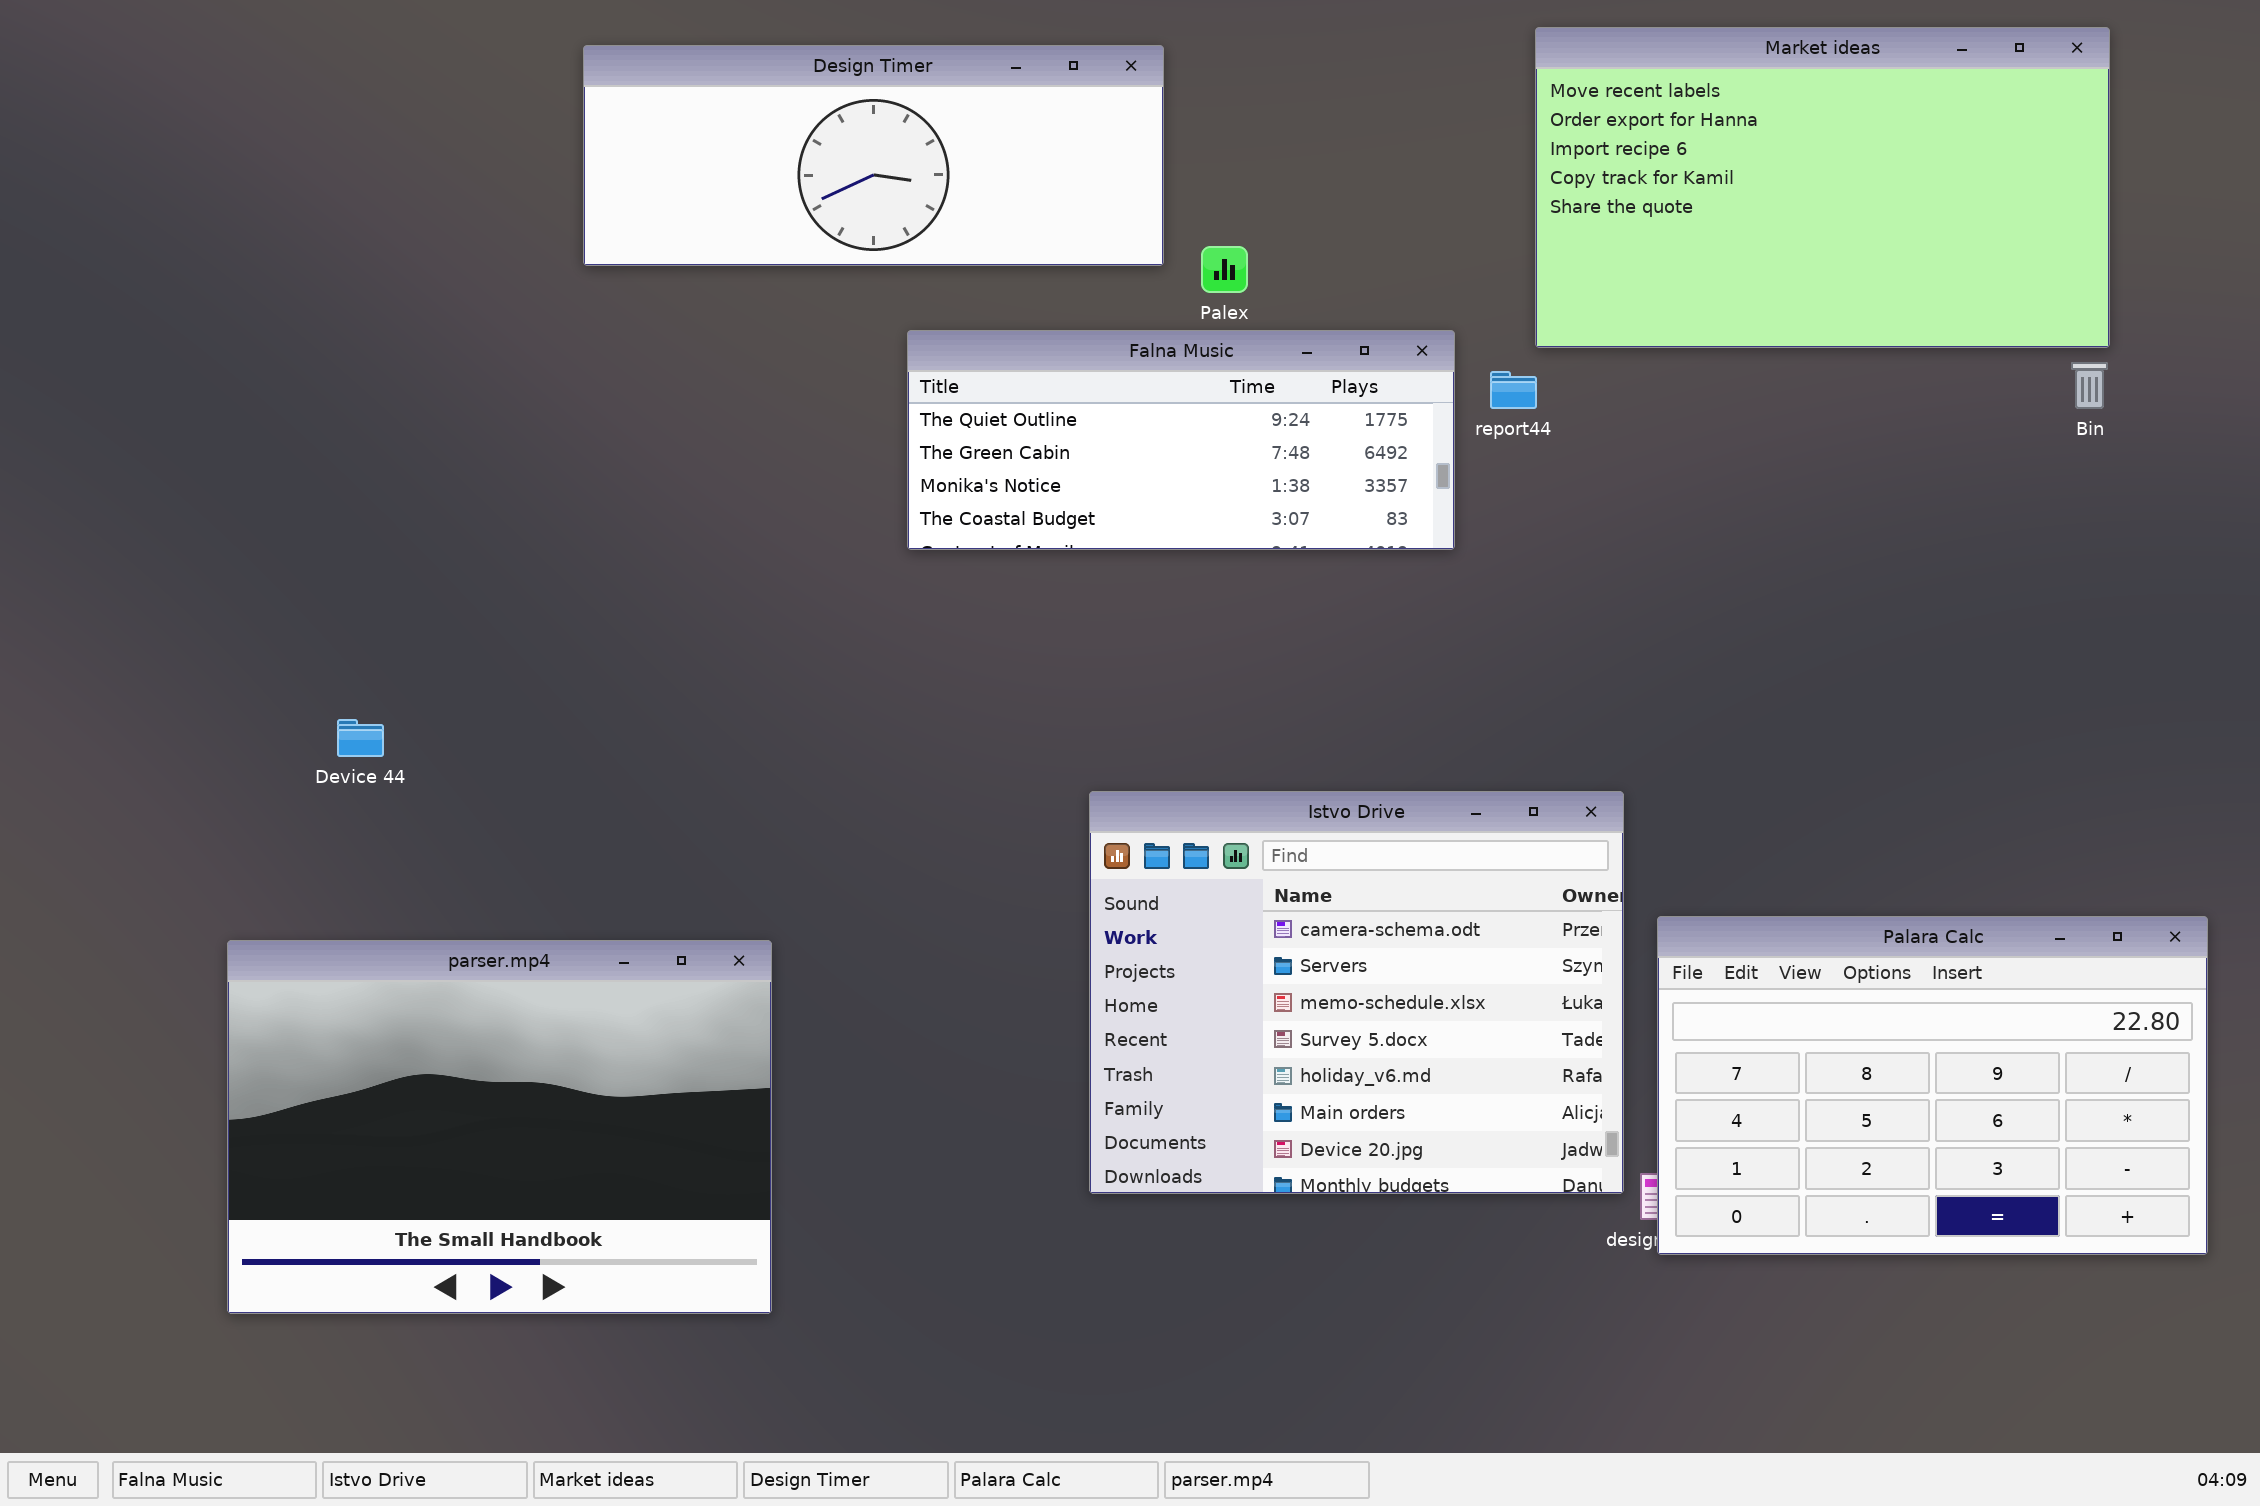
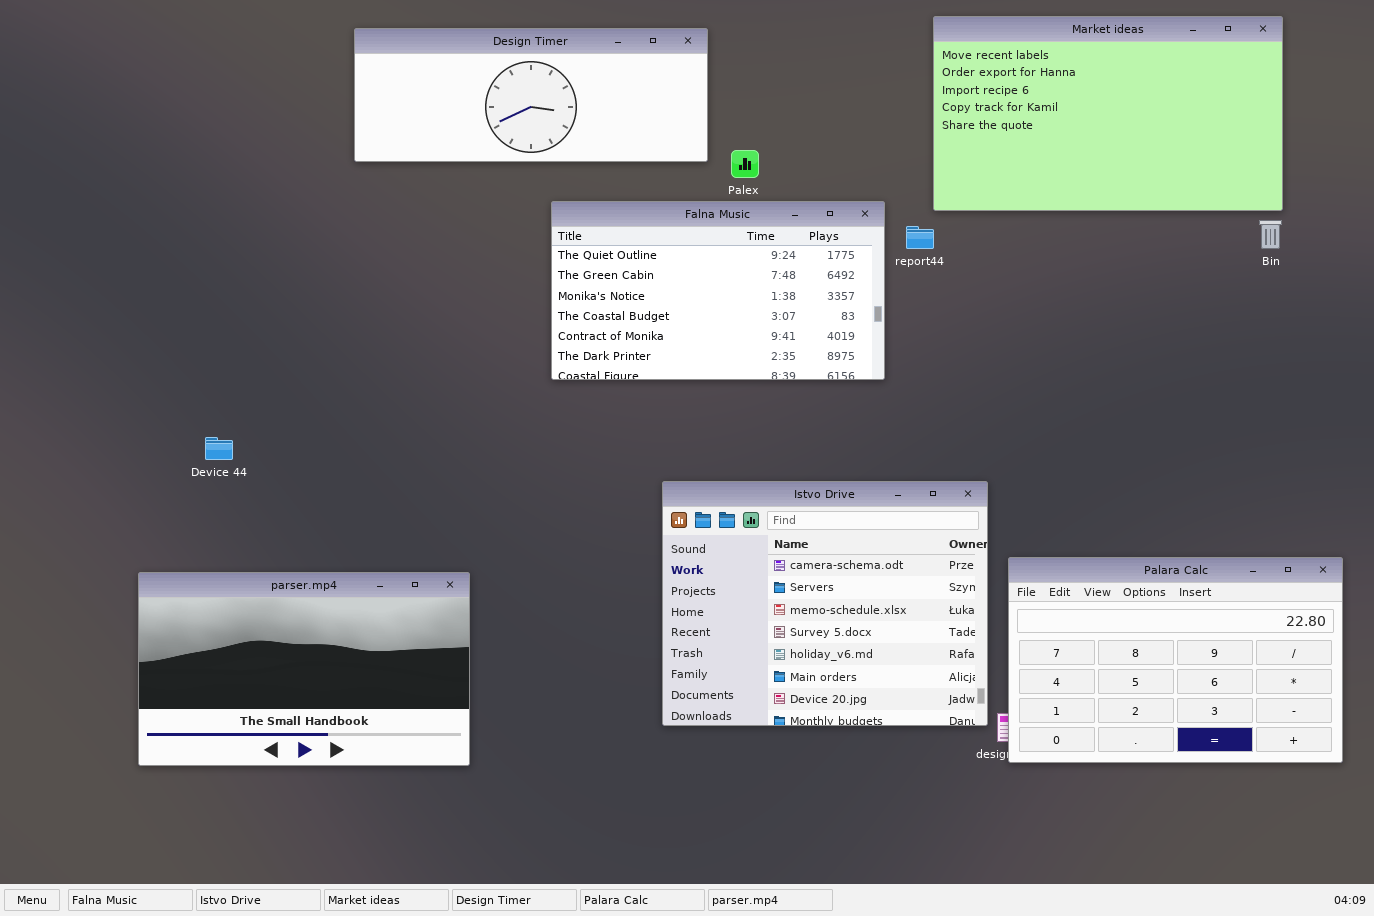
Falna Music: [907,330,1455,550] -> [551,201,885,380], resized
parser.mp4: [227,940,772,1314] -> [138,572,470,766], resized

